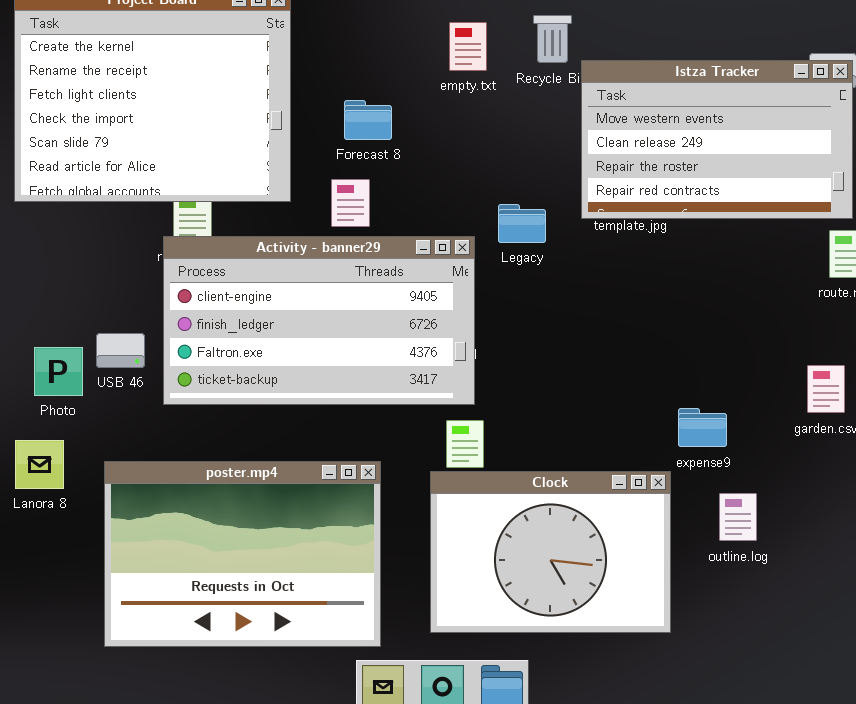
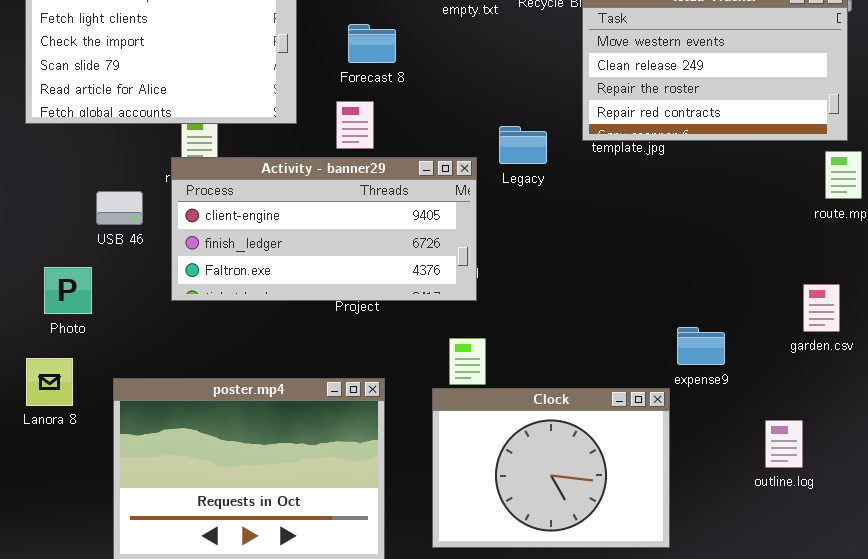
Activity - banner29: [163,236,475,405] -> [171,157,477,301], resized
USB 46: [96,333,145,368] -> [96,191,143,225], moved
outline.log: [719,493,757,541] -> [765,420,803,468], moved

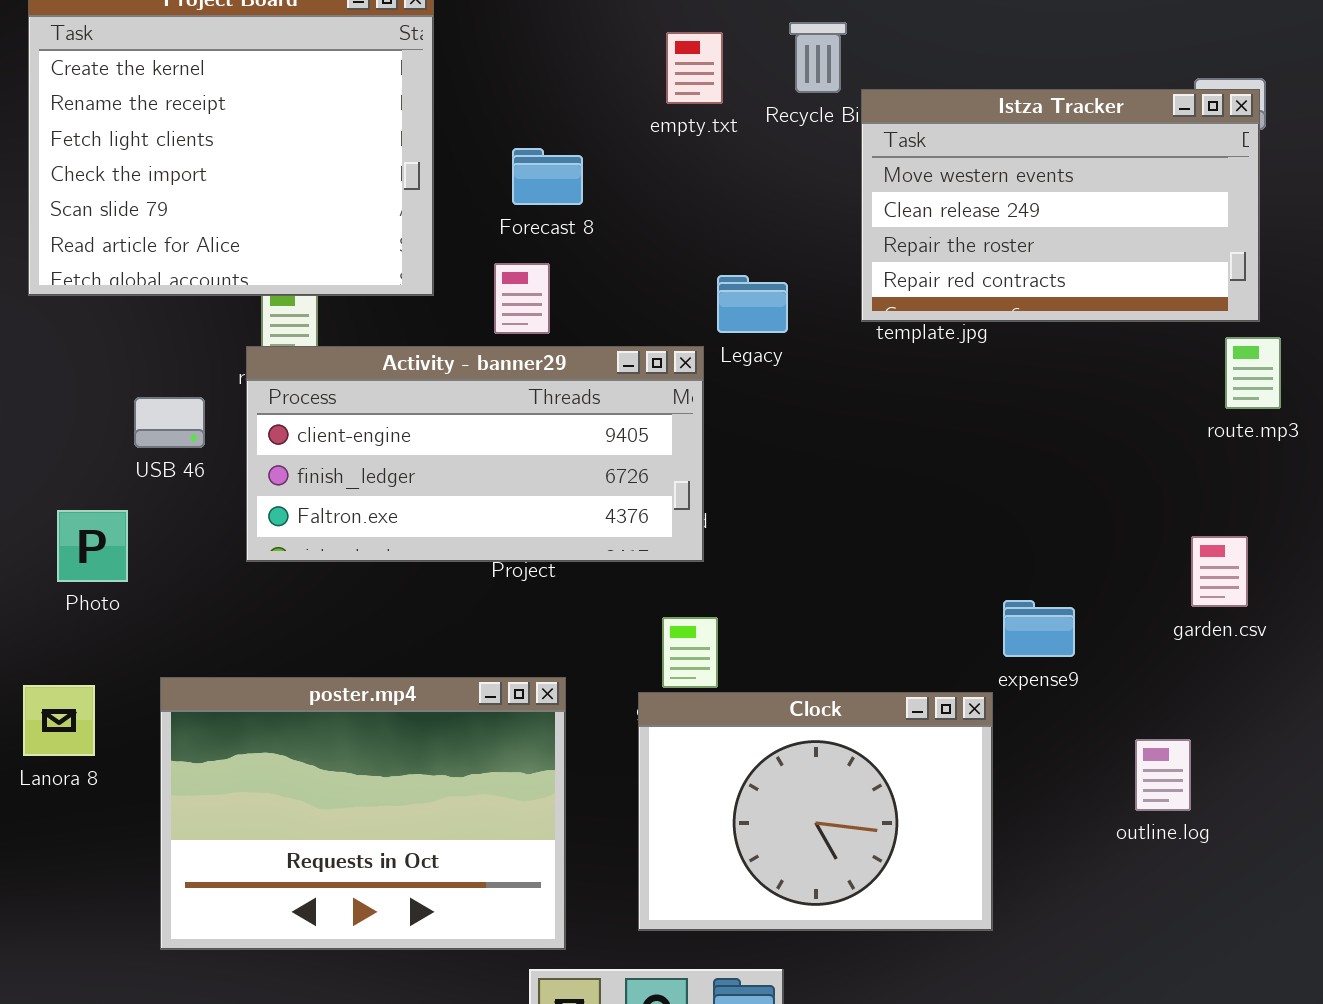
Legacy: [499,126,547,164] -> [717,275,788,333], moved
Lanora 8: [26,358,73,406] -> [23,685,95,756], moved

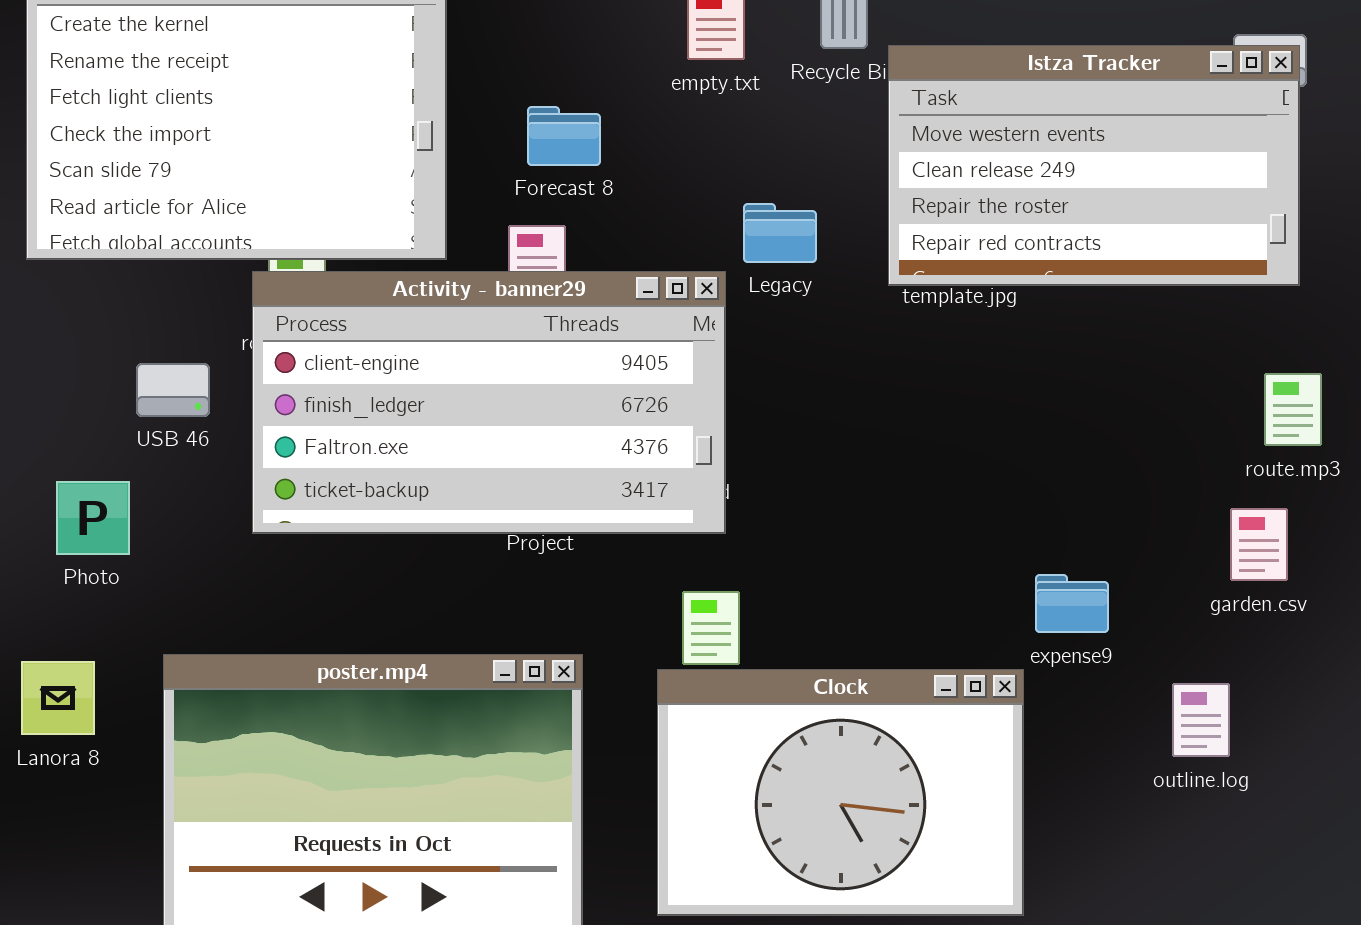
Legacy: [717,275,788,333] -> [743,203,817,263], moved
route.mp3: [1225,337,1281,409] -> [1264,373,1322,446], moved
Activity - banner29: [246,346,704,562] -> [252,271,726,534], resized
outline.log: [1135,739,1191,811] -> [1172,683,1230,757], moved

